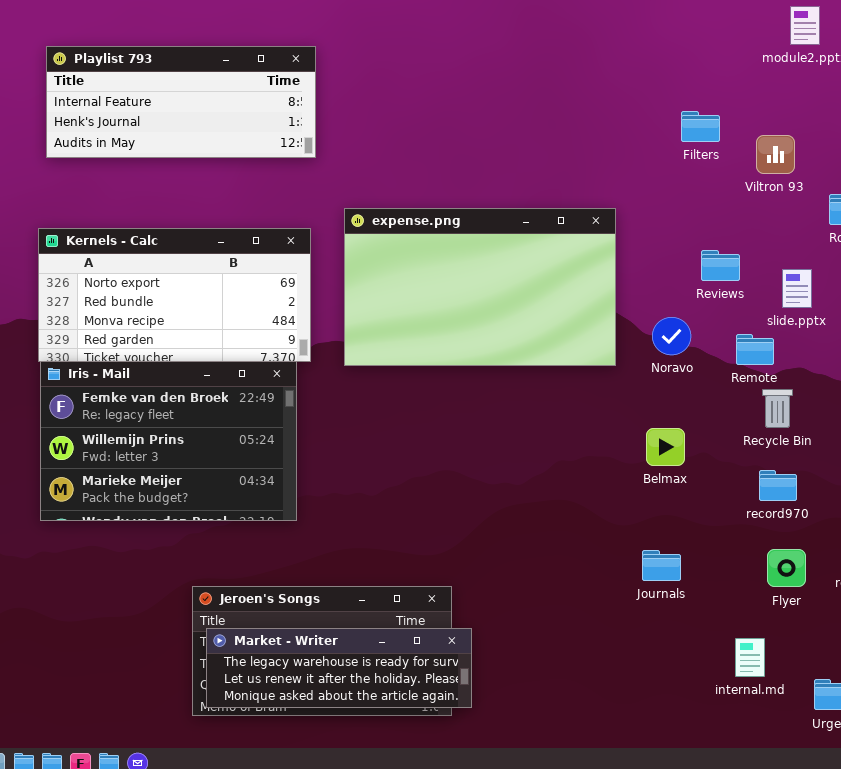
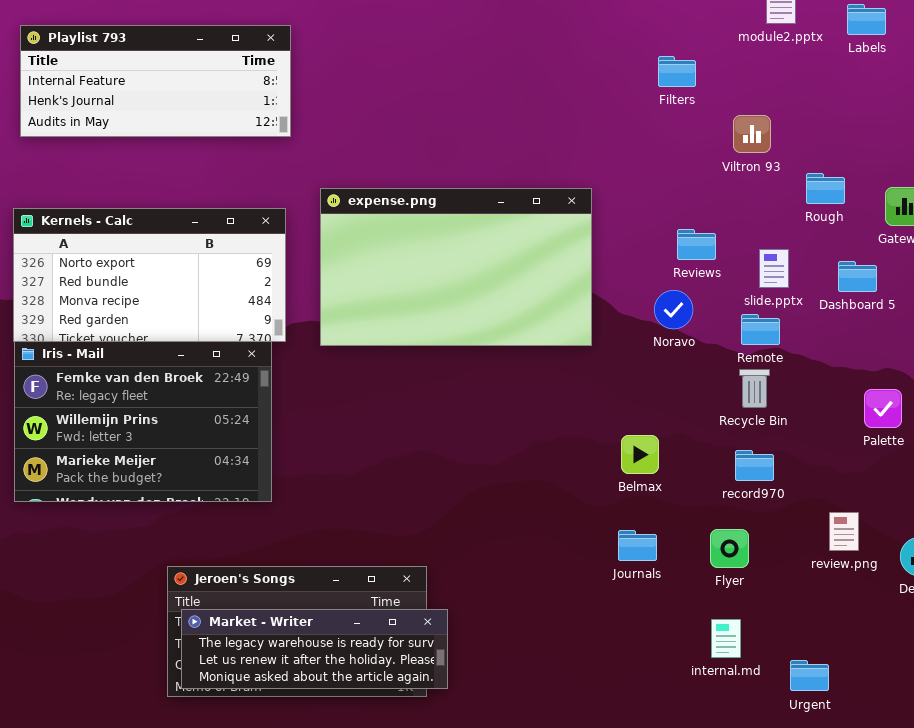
Filters: [681,111,720,142] -> [658,56,696,87], moved
Noravo: [652,317,691,355] -> [654,290,693,329], moved
Remote: [736,334,774,365] -> [741,314,780,345], moved
Belmax: [646,428,685,466] -> [621,435,659,474], moved
Flyer: [767,549,806,587] -> [710,529,749,568], moved

